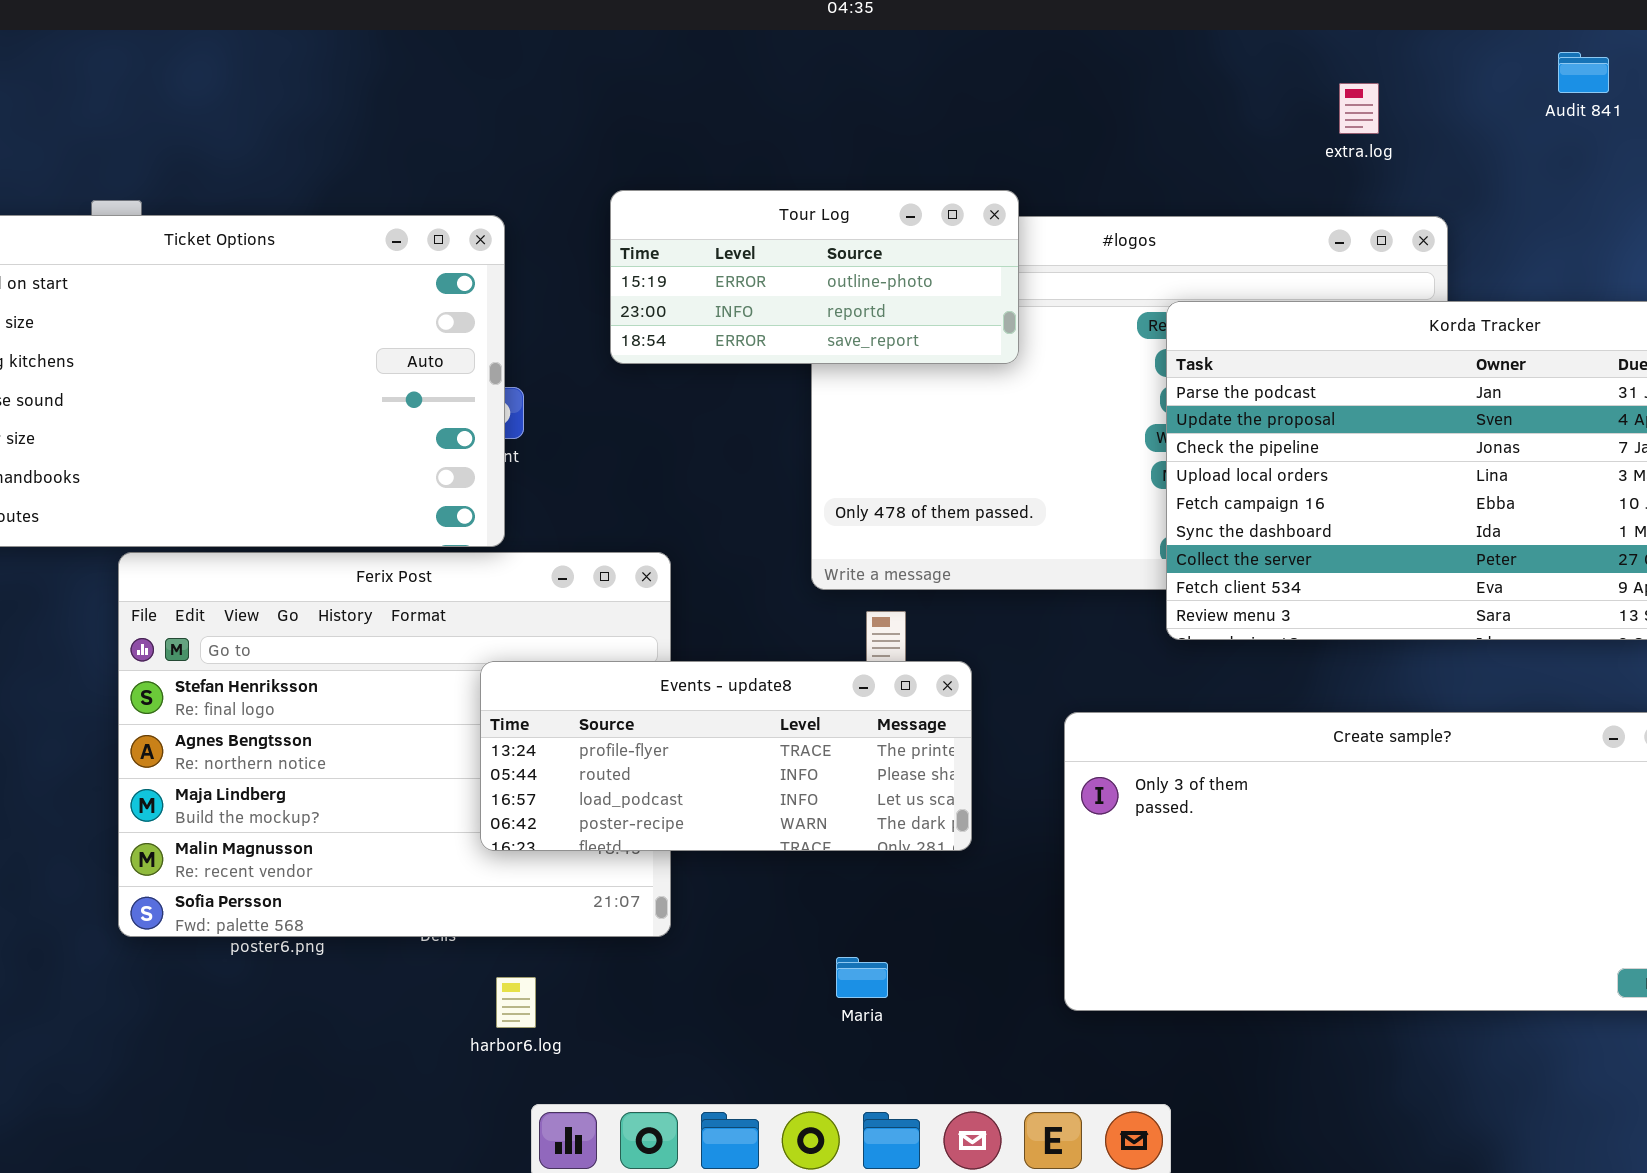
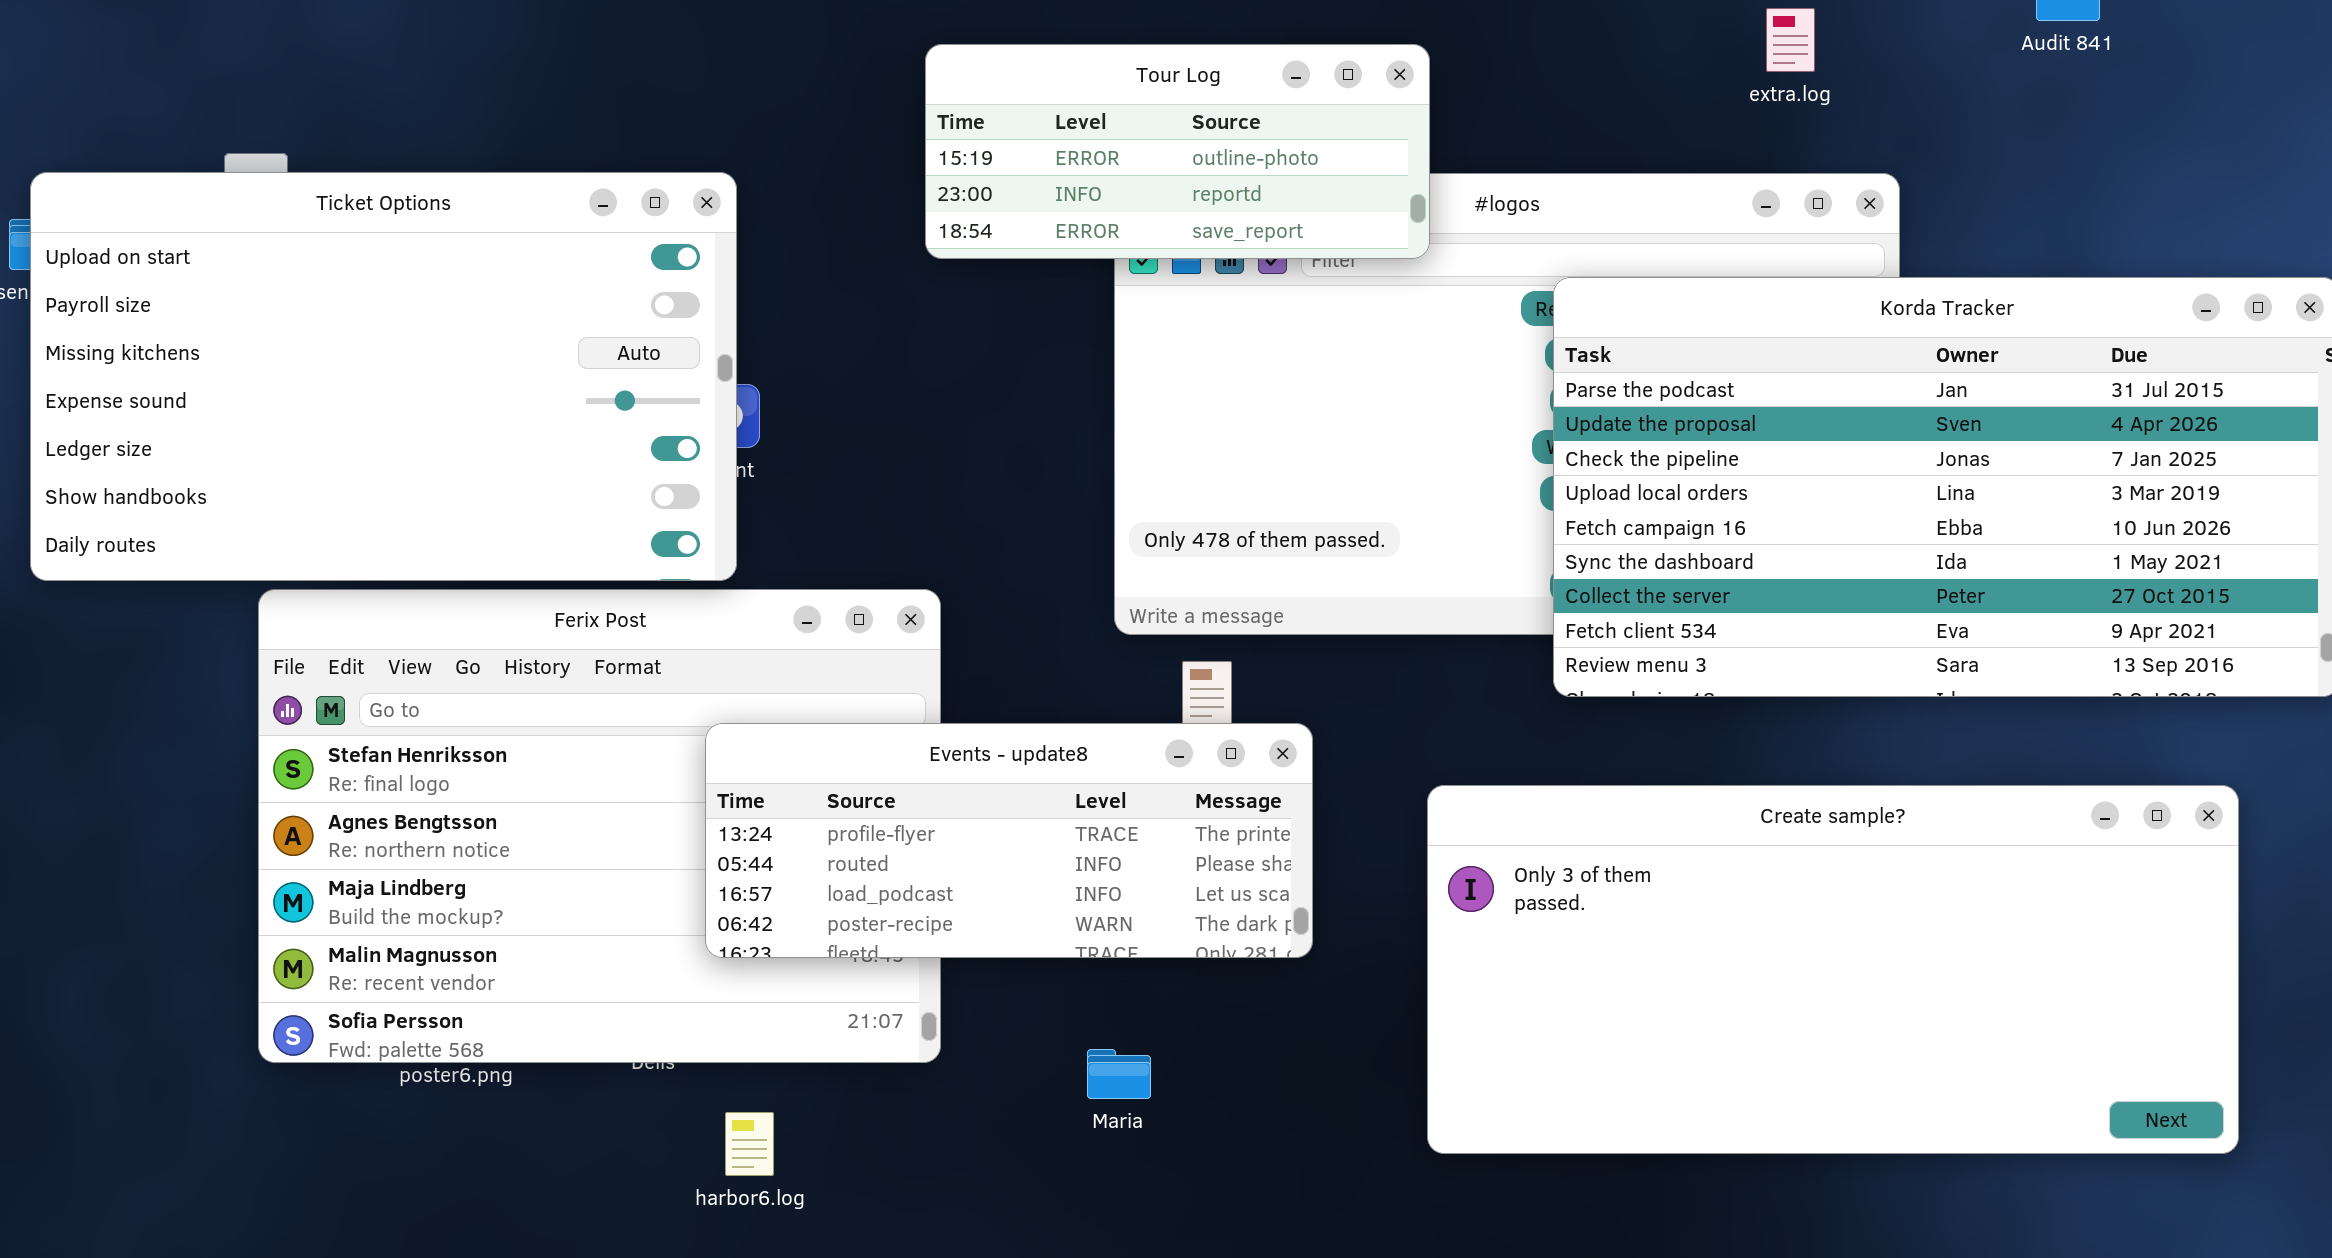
Tour Log: [610,190,1019,364] -> [925,44,1430,259], moved
Maria: [836,957,888,998] -> [1087,1049,1151,1099], moved

